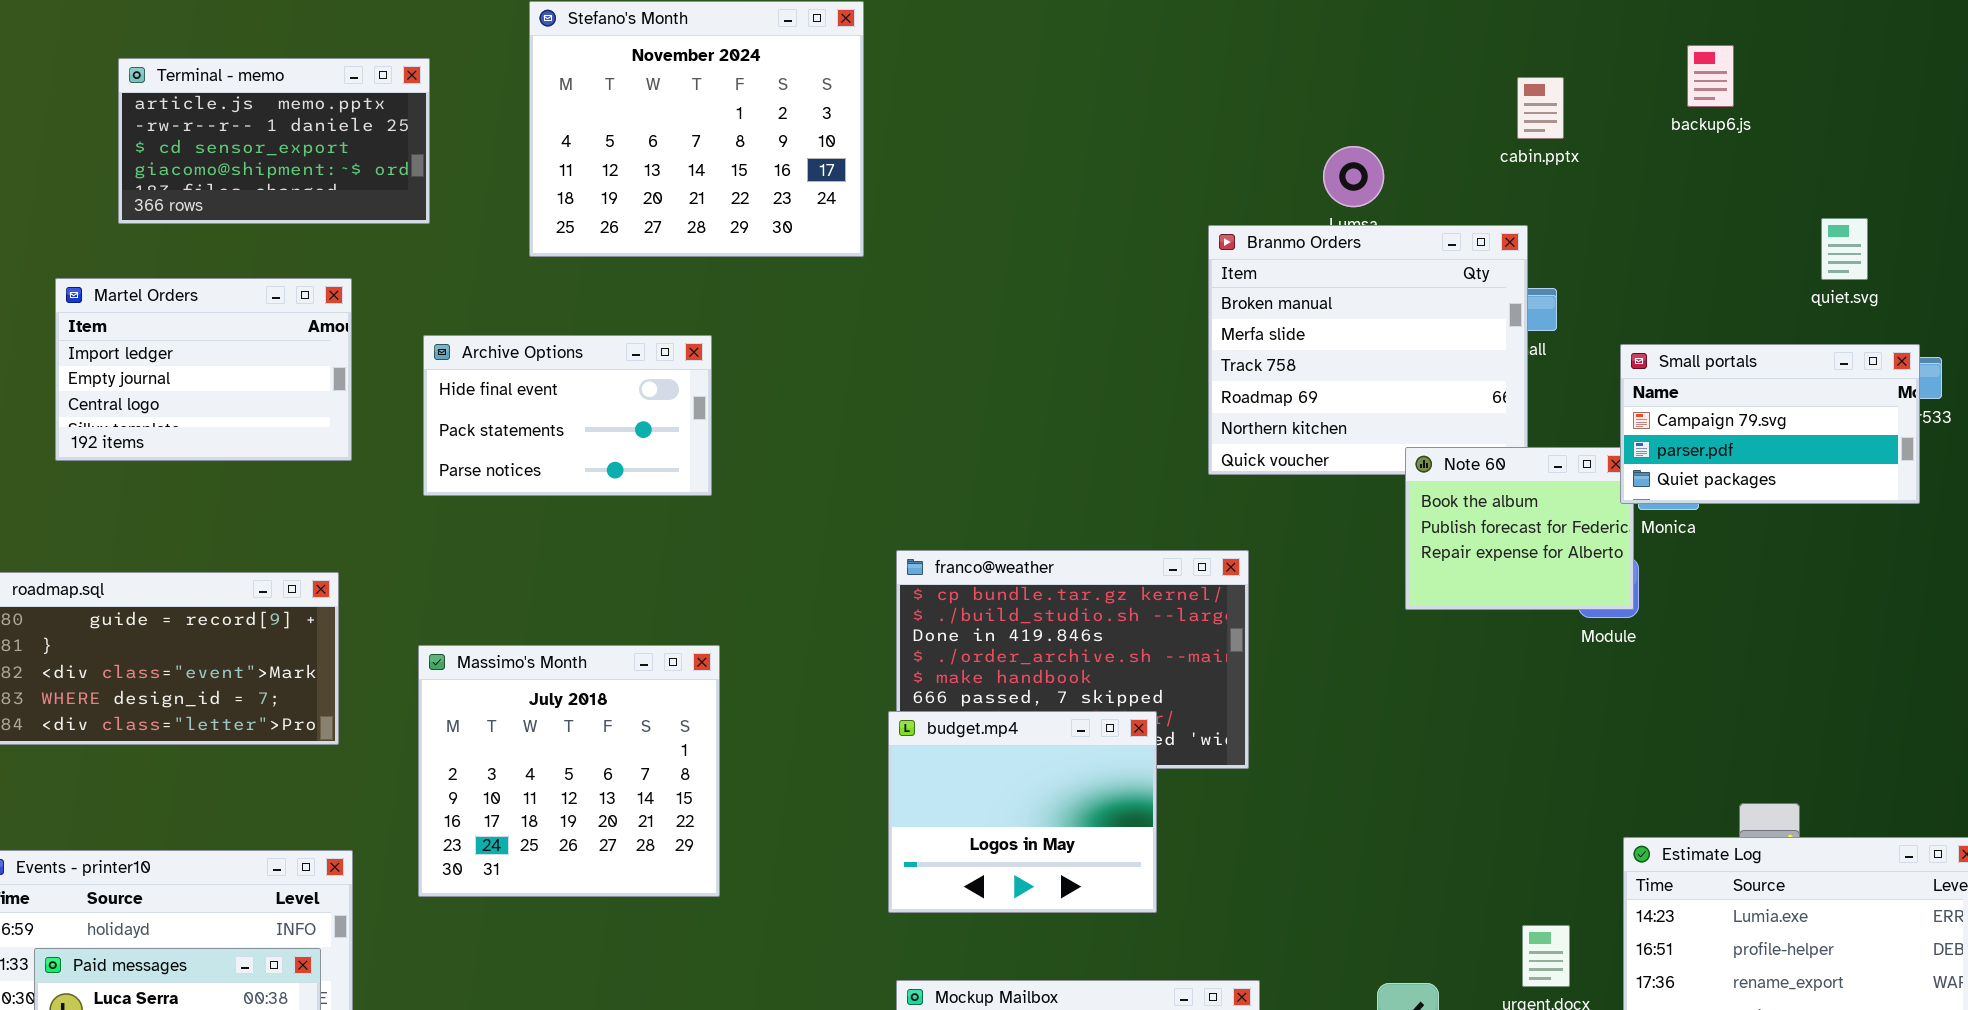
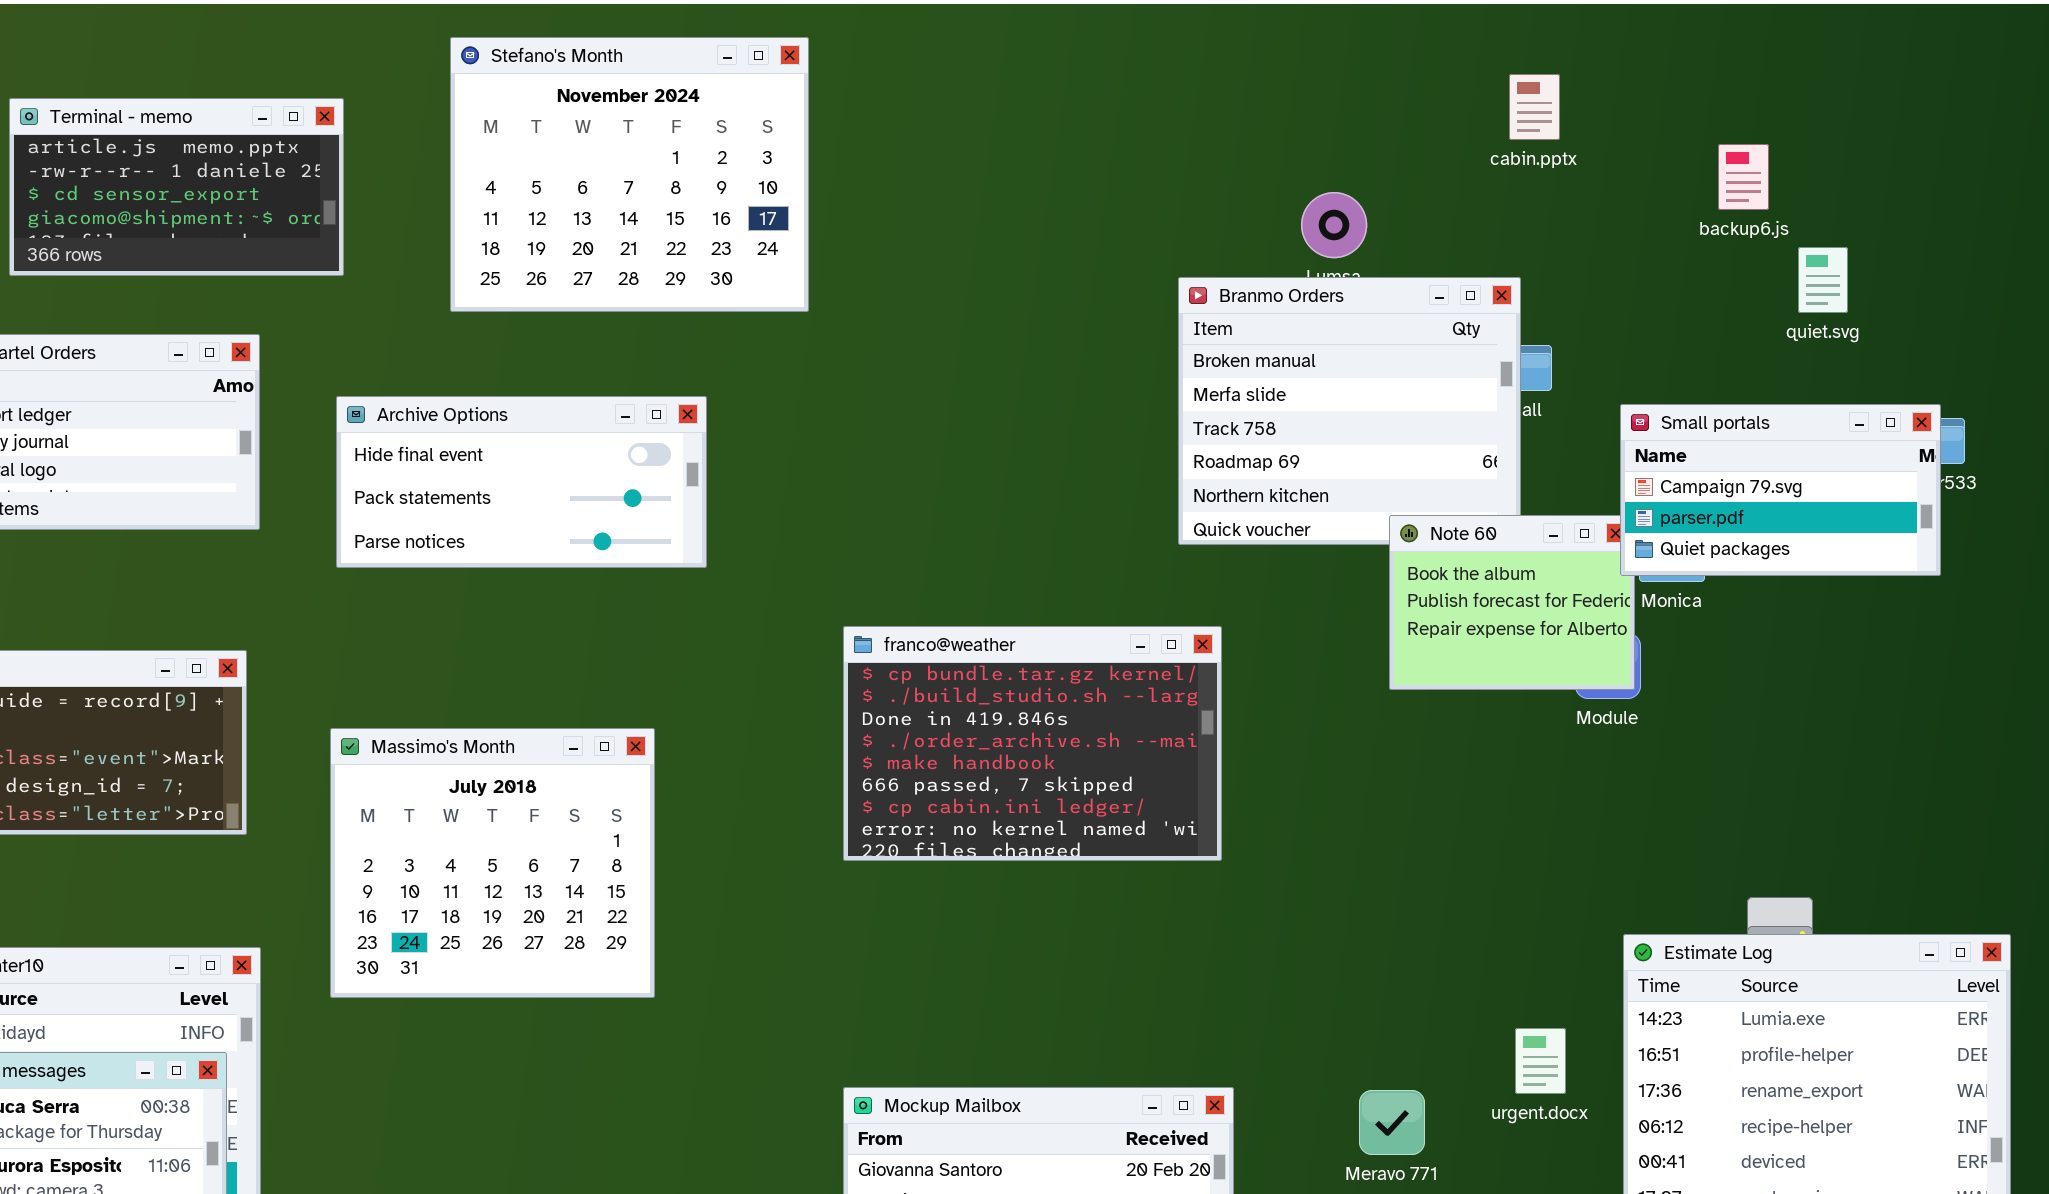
backup6.js: [1687,45,1734,107] -> [1718,144,1769,210], moved
cabin.pptx: [1517,77,1564,139] -> [1509,74,1560,140], moved
quiet.svg: [1821,218,1868,280] -> [1798,247,1848,313], moved
Archive Options: [423,335,712,496] -> [336,396,707,568], resized
budget.mp4: [888,711,1157,913] -> none, closed

